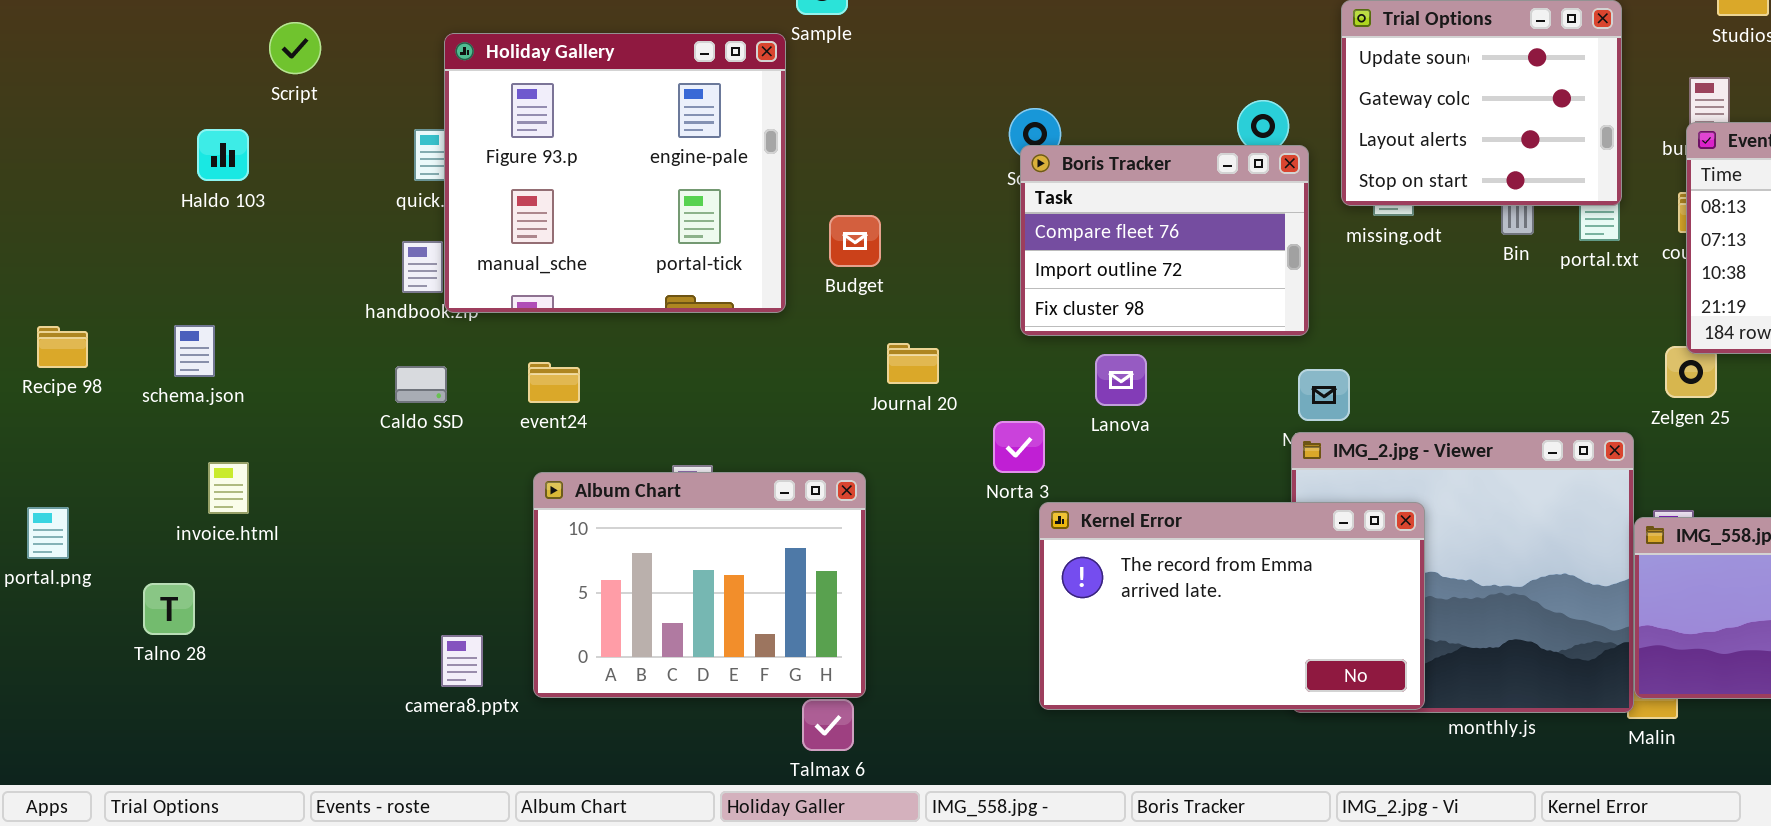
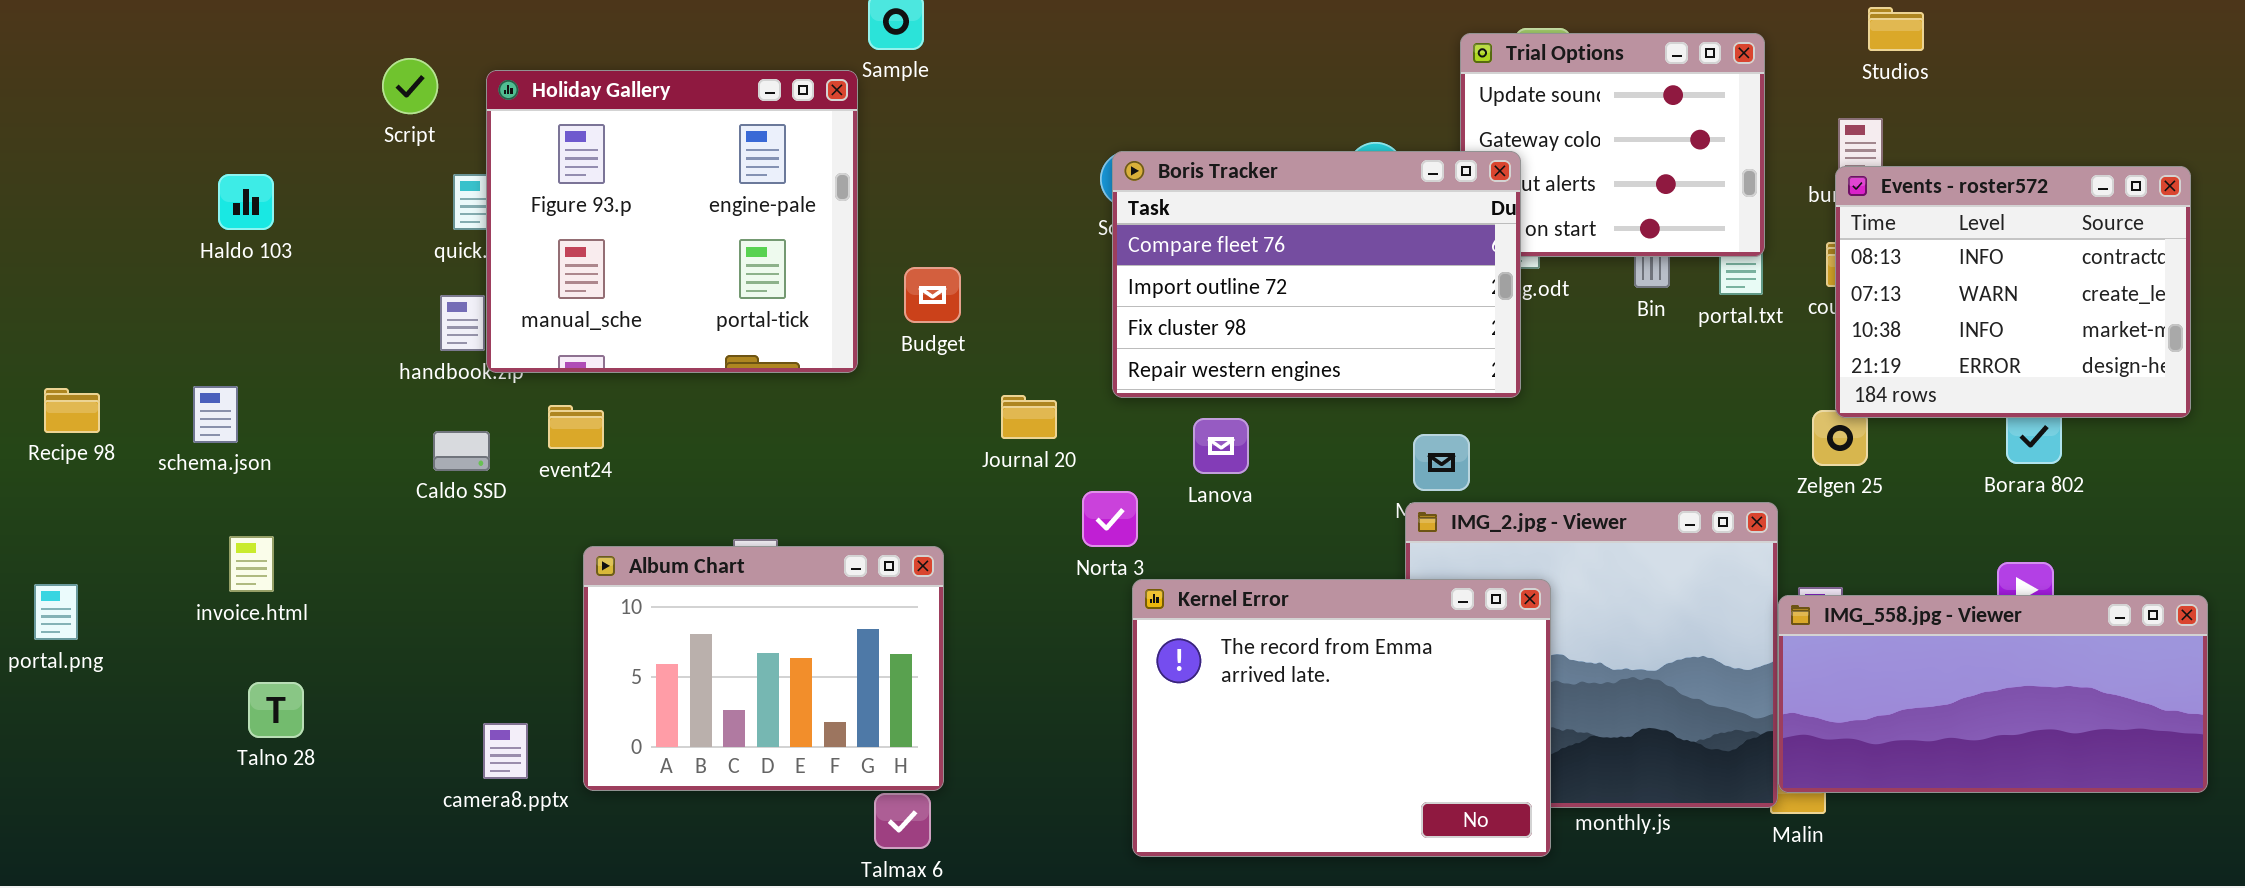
Script: [269,22,321,74] -> [382,58,438,114], moved
Boris Tracker: [1020,145,1309,336] -> [1112,151,1521,398], resized
Journal 20: [887,343,939,384] -> [1001,395,1057,439], moved
event24: [528,362,580,403] -> [548,405,604,449], moved
Kernel Error: [1039,502,1425,710] -> [1132,579,1551,857], resized
Talno 28: [143,583,195,635] -> [248,682,304,738], moved

